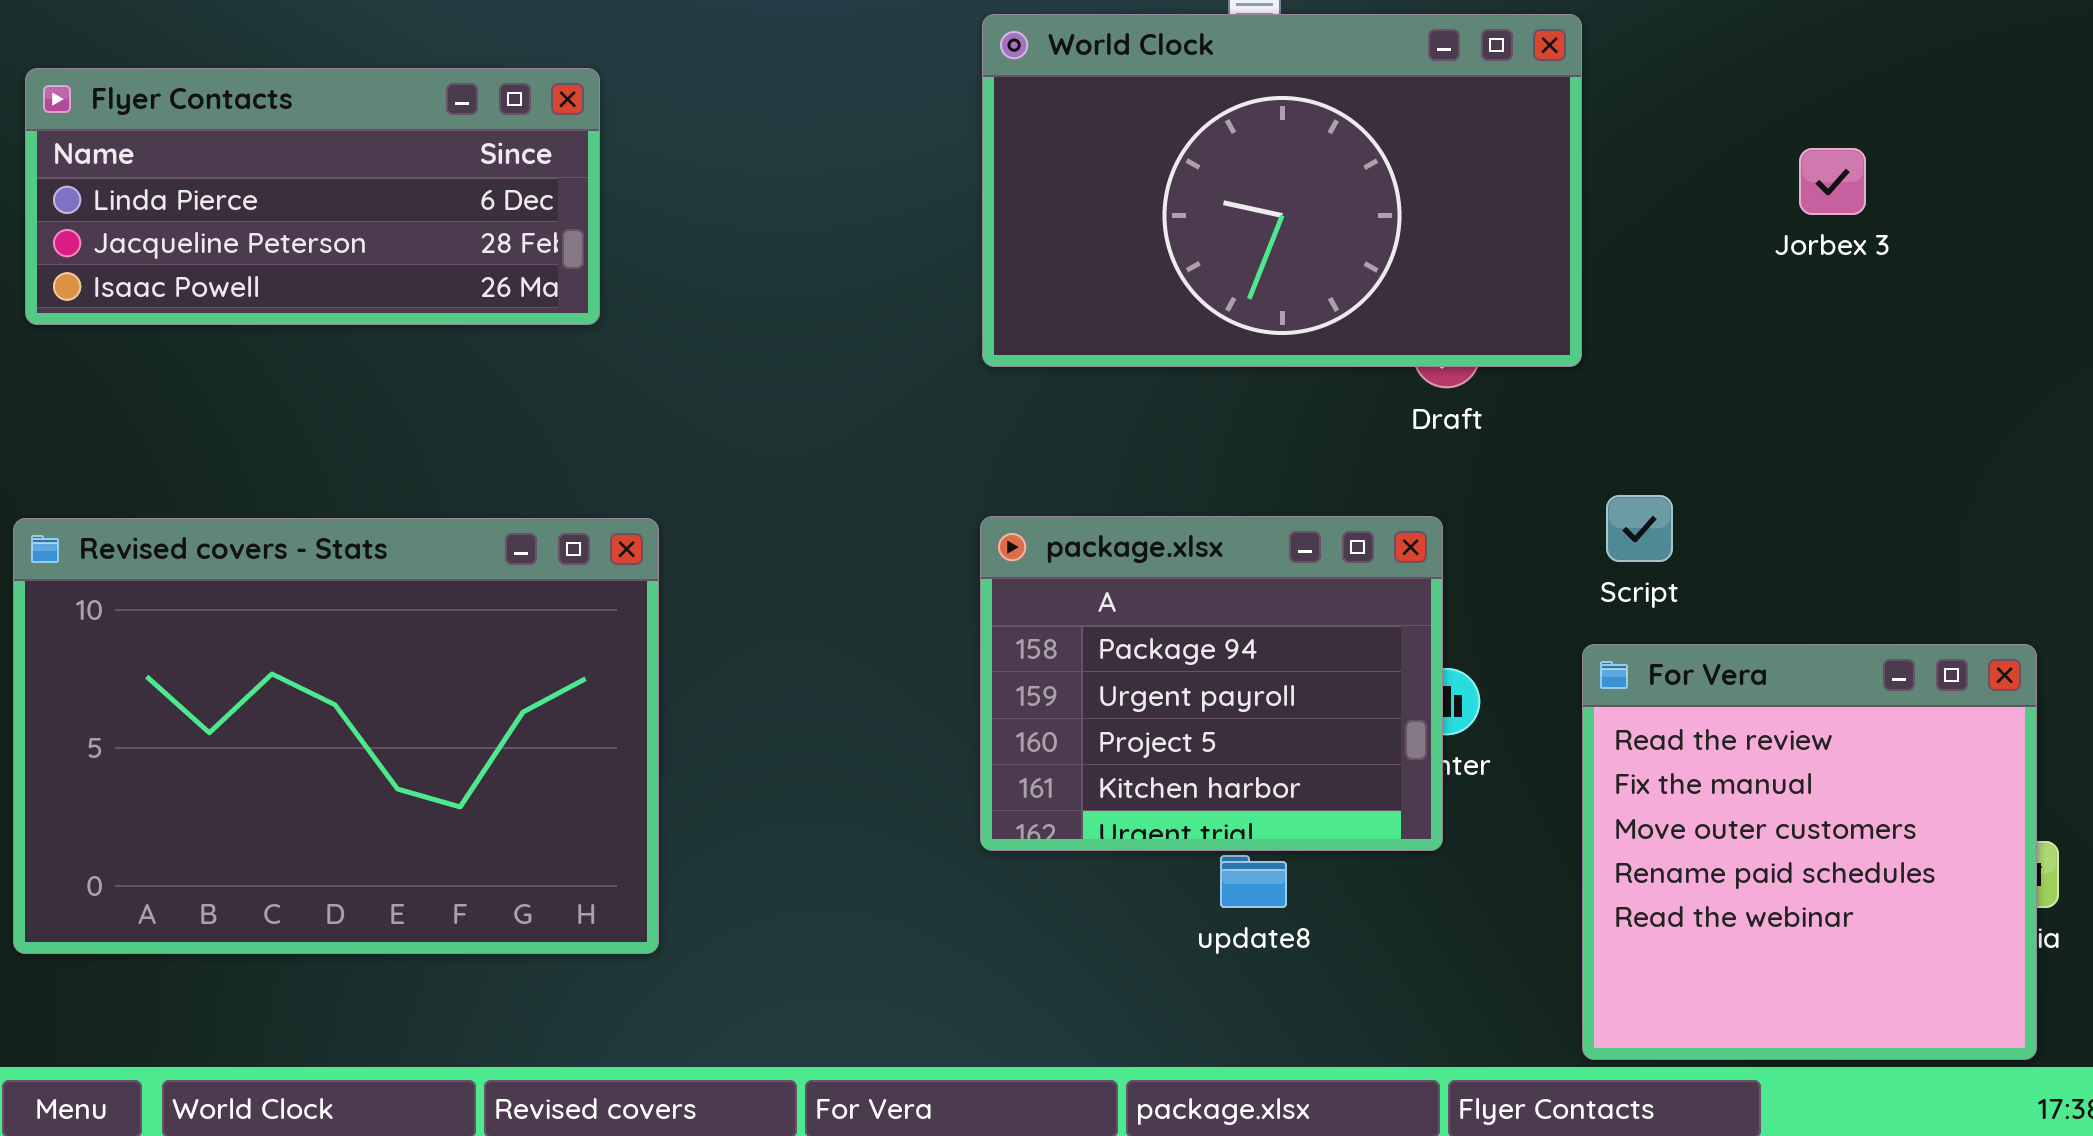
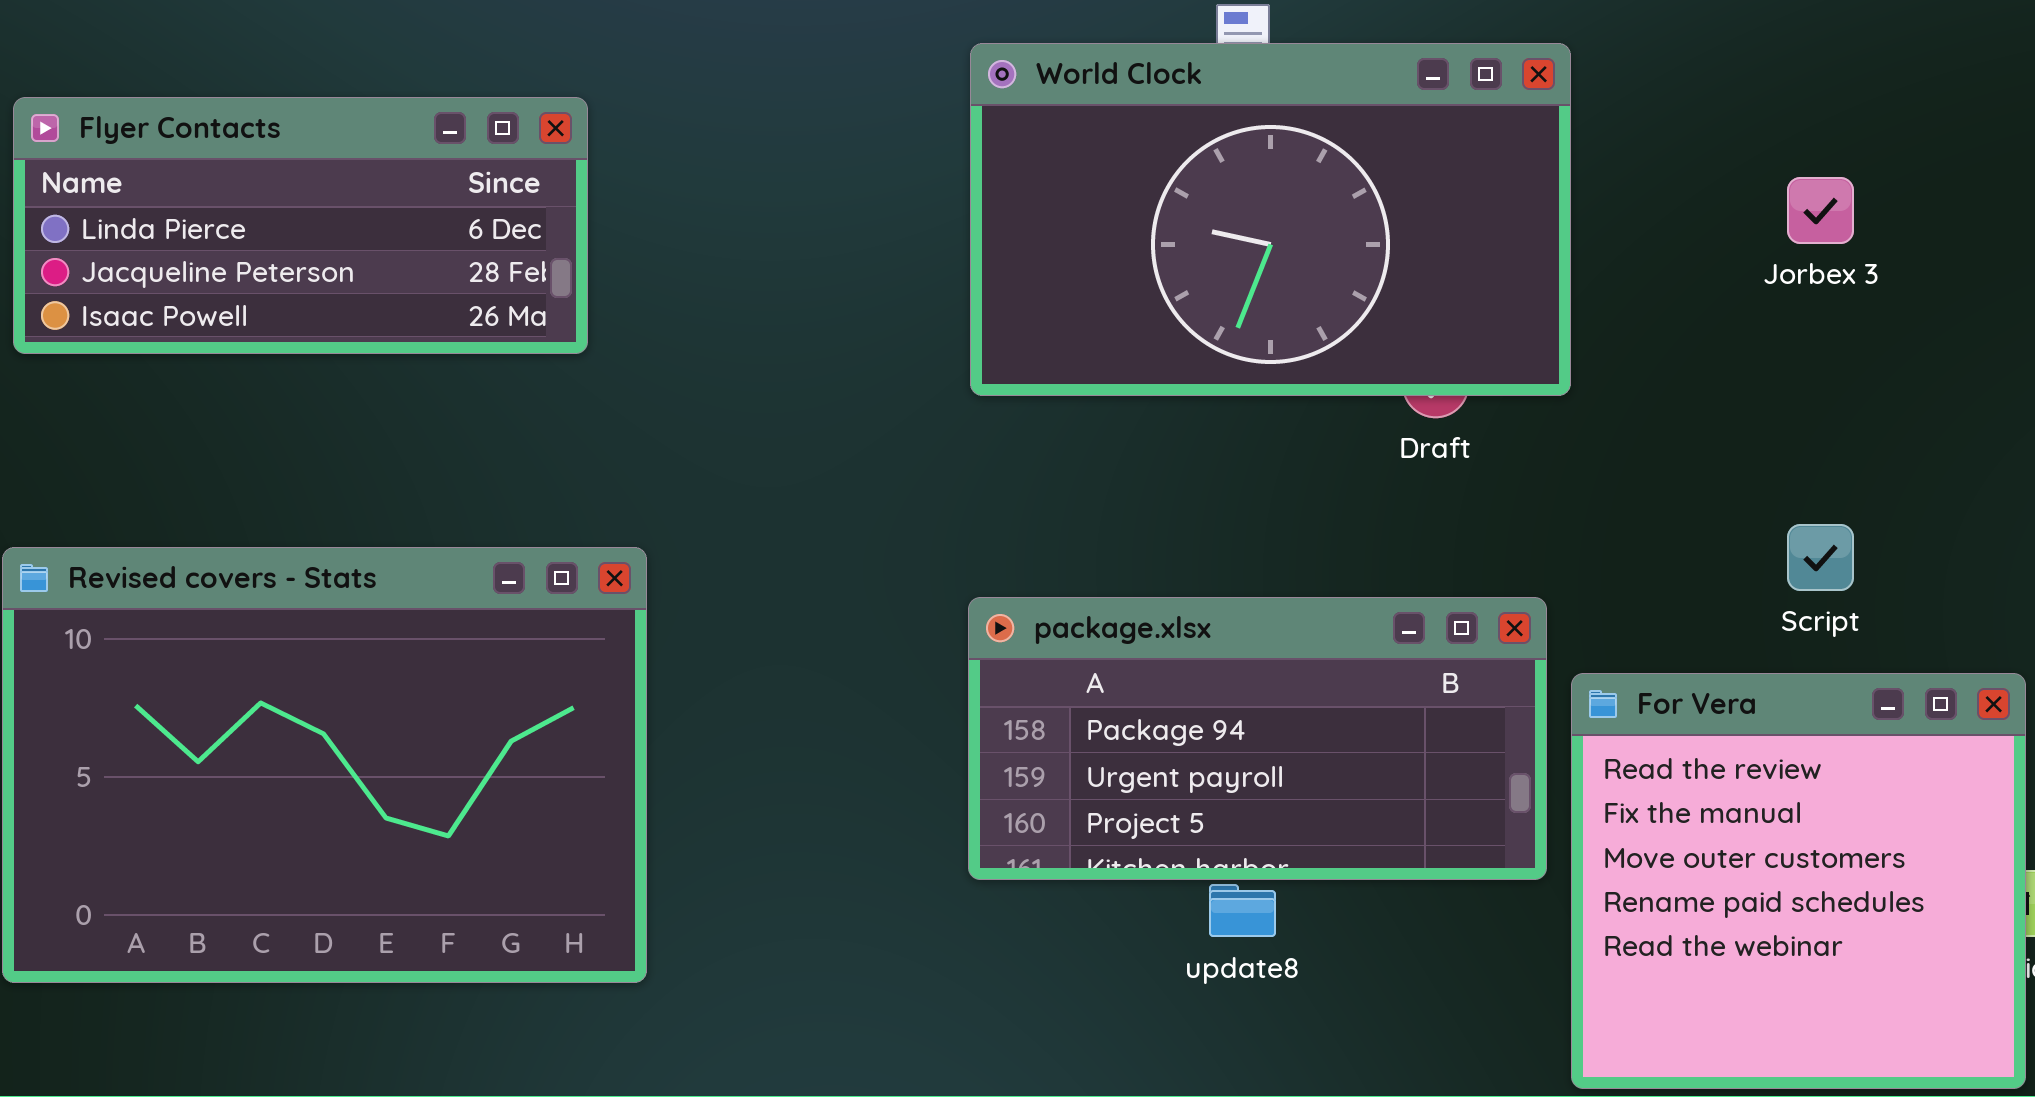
Script: [1606,495,1673,562] -> [1787,524,1854,591], moved
package.xlsx: [980,516,1443,851] -> [968,597,1547,880], resized

